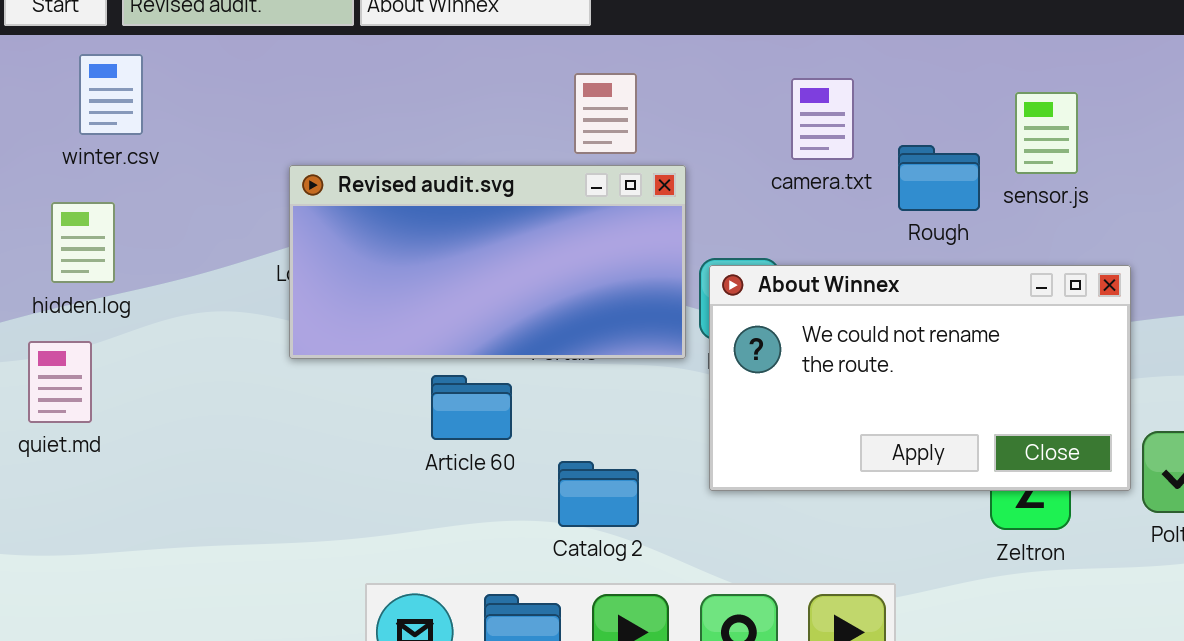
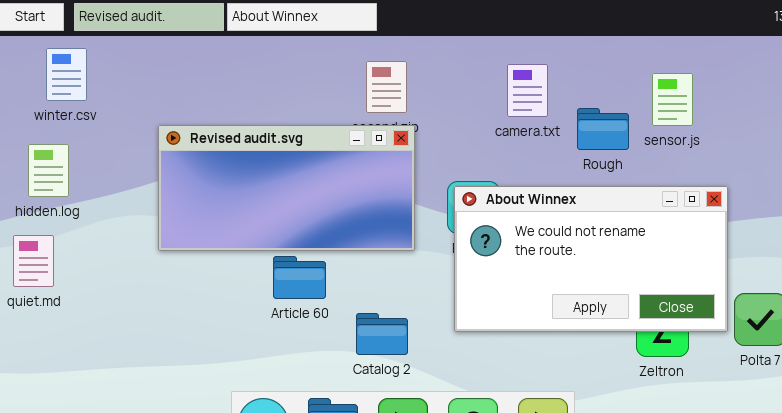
Revised audit.svg: [289,165,686,359] -> [158,125,415,251], moved

